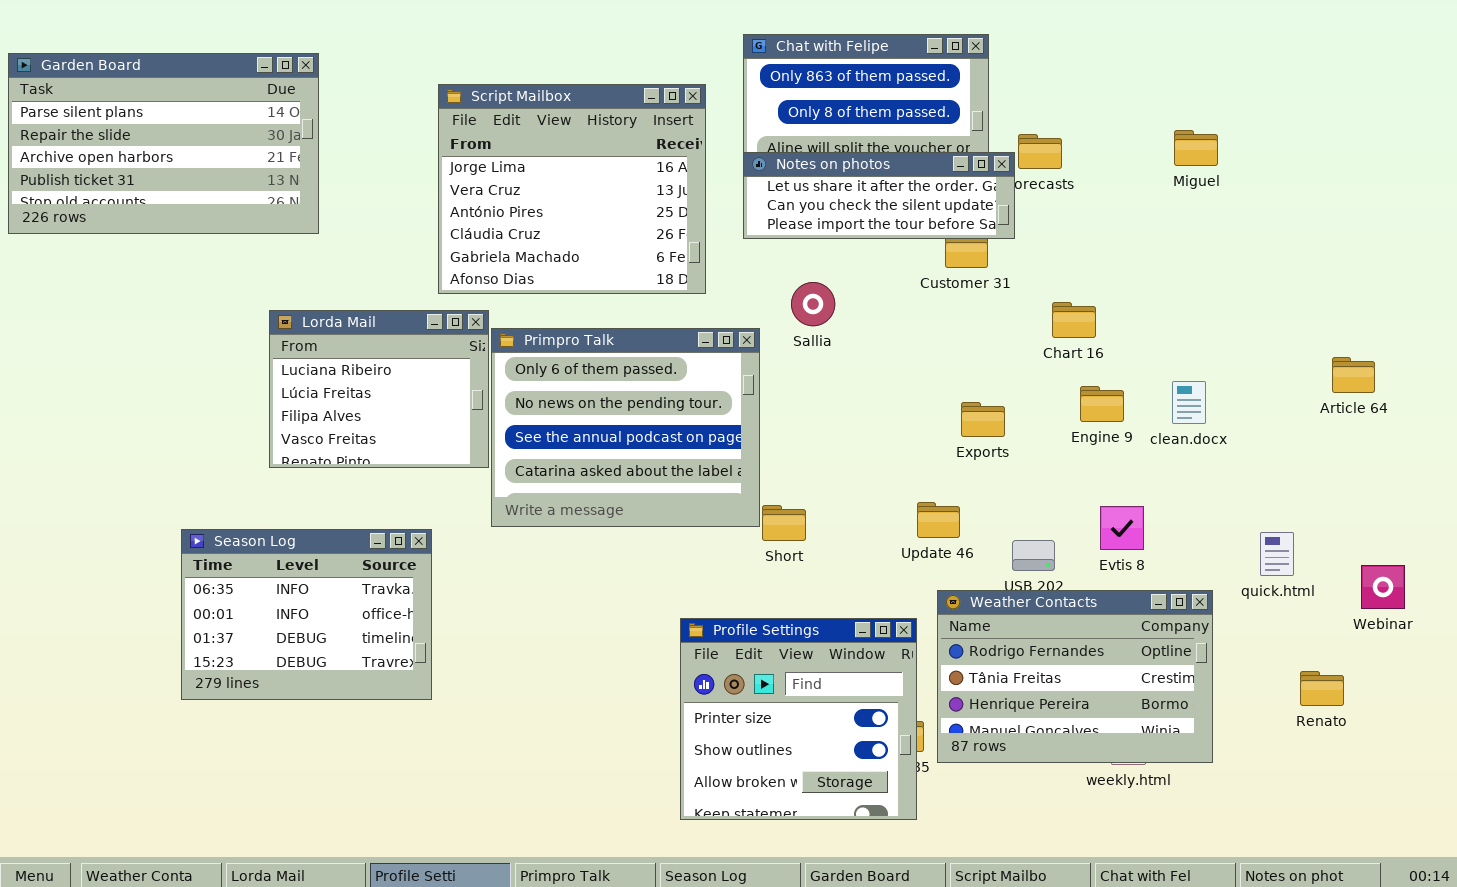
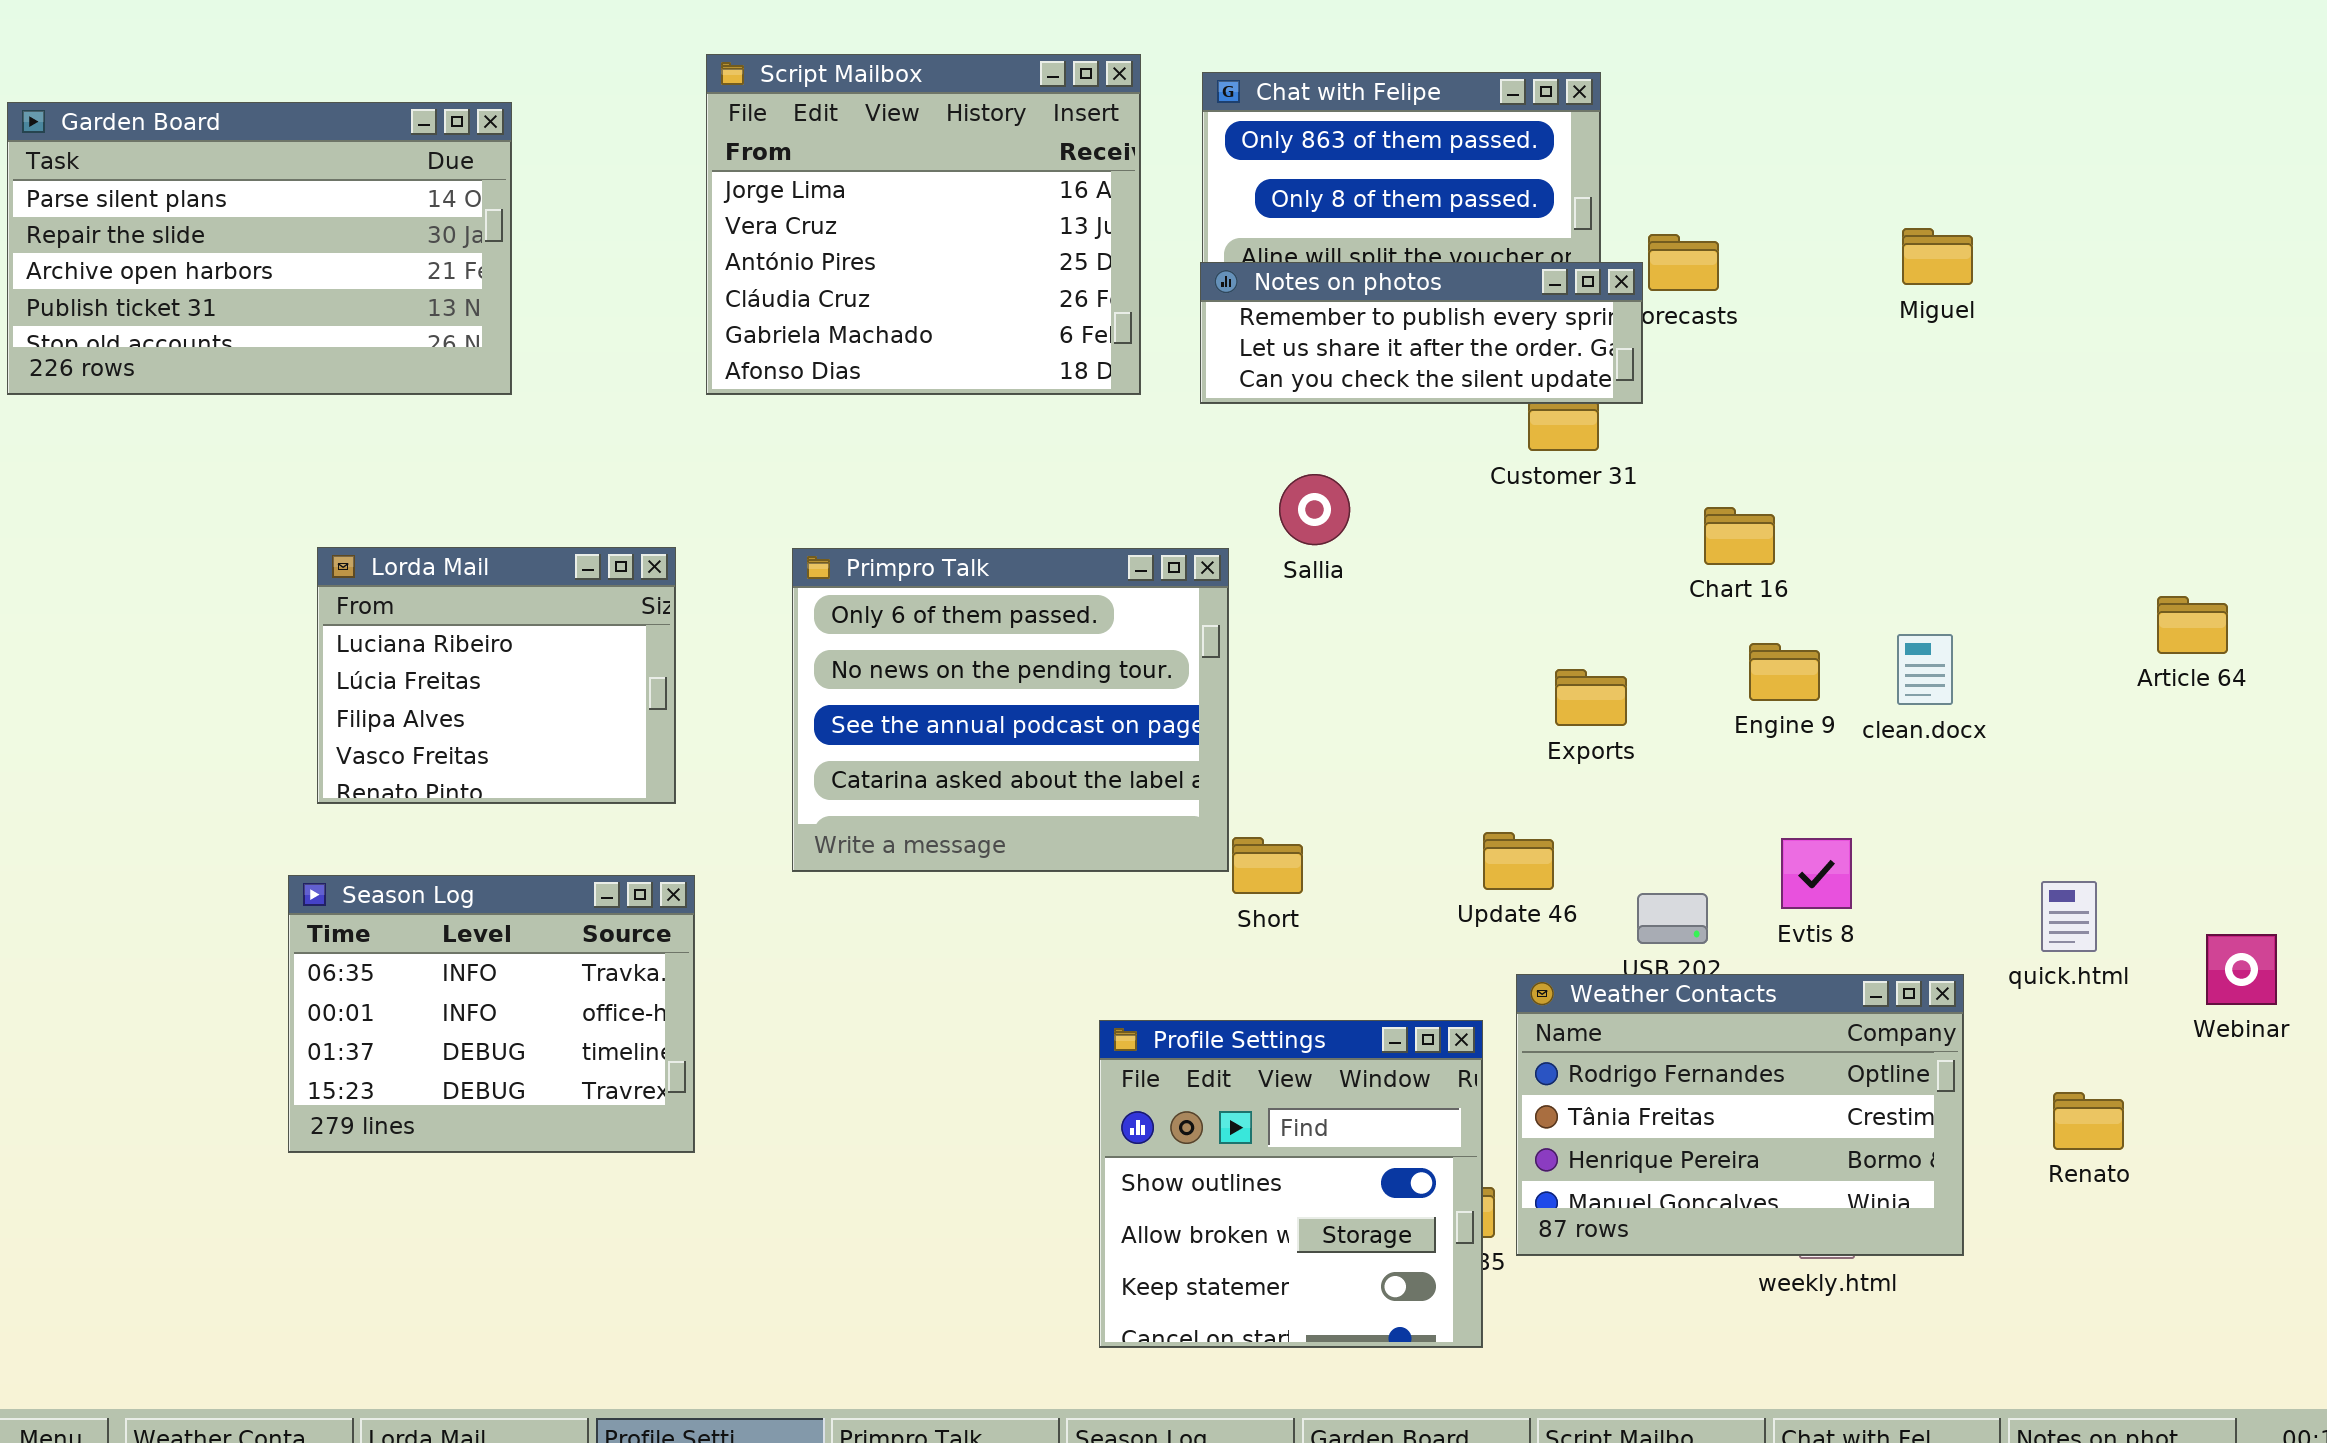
Script Mailbox: [438,84,706,294] -> [706,54,1141,395], moved
Notes on photos: [743,152,1015,239] -> [1200,262,1643,404], scrolled up 1 row
Lorda Mail: [269,310,489,468] -> [317,547,676,804], moved
Profile Settings: [680,618,917,820] -> [1099,1020,1483,1348], scrolled down 1 row
Renato: [1300,671,1344,706] -> [2053,1092,2124,1150], moved

